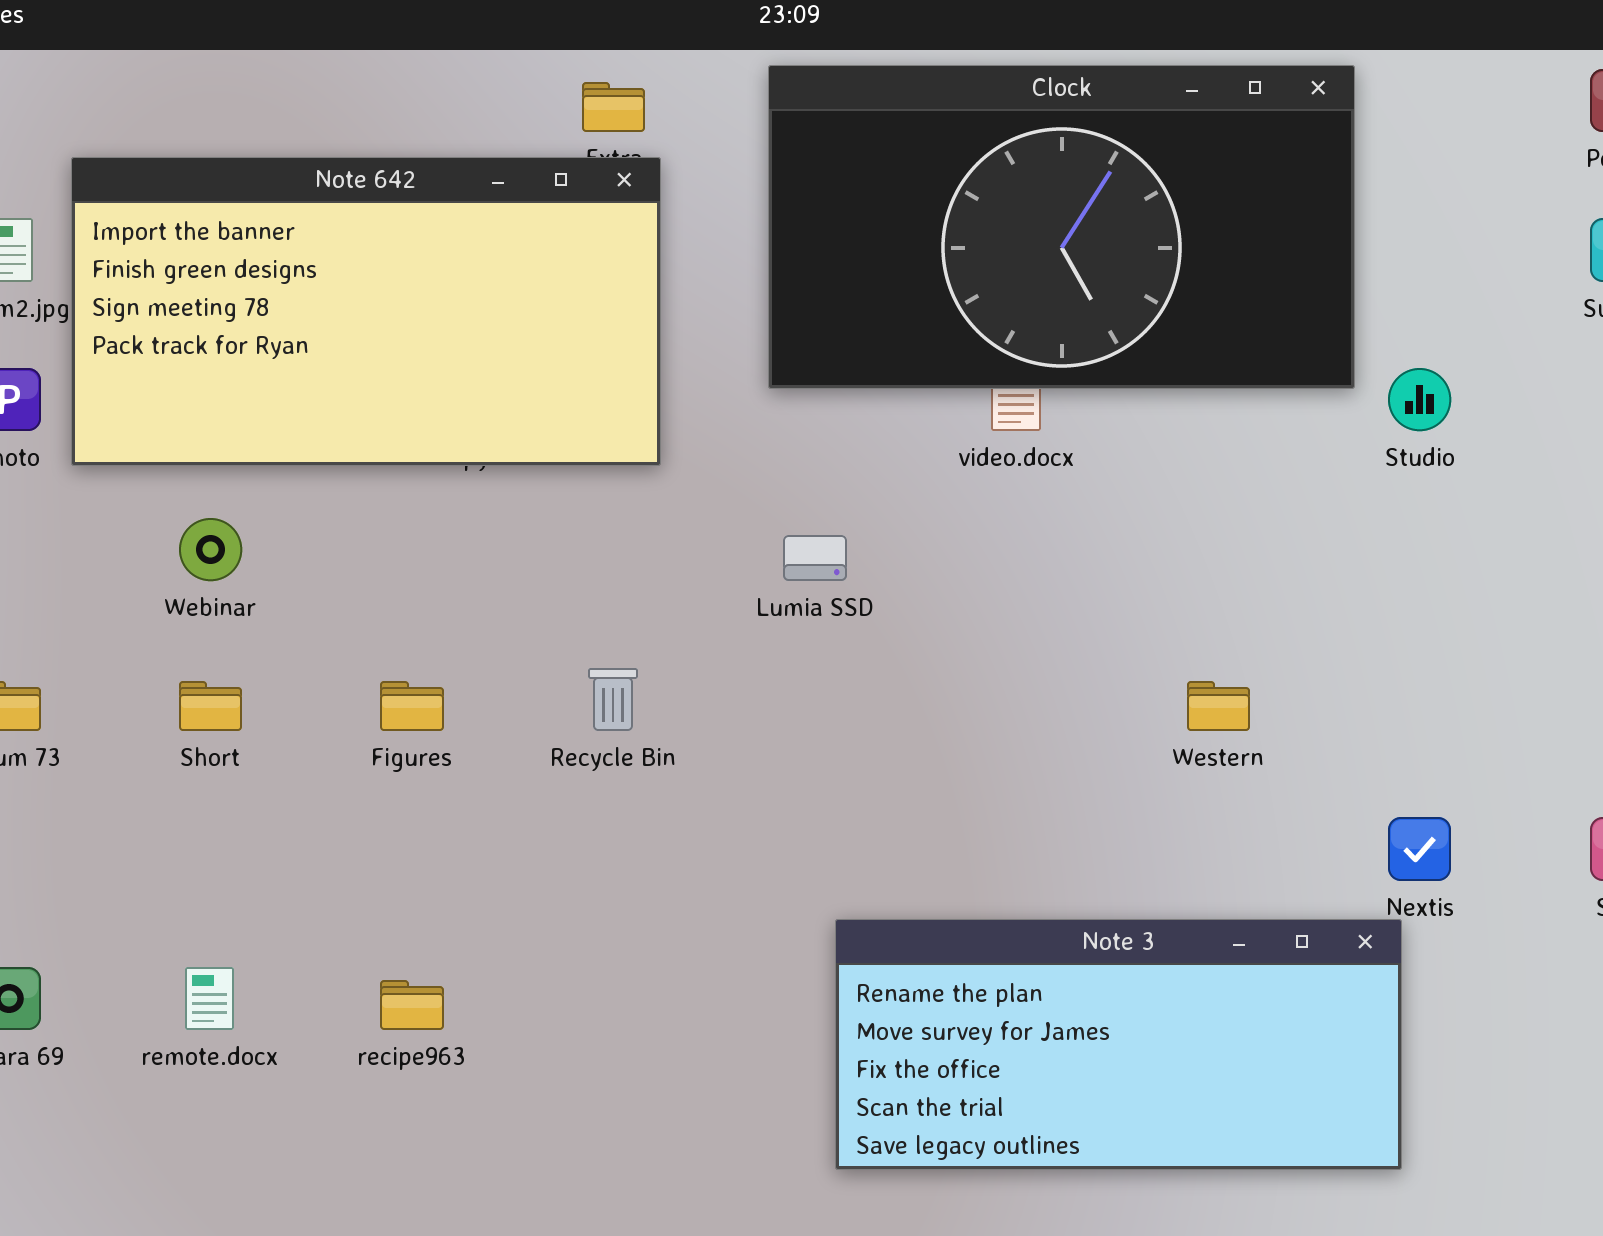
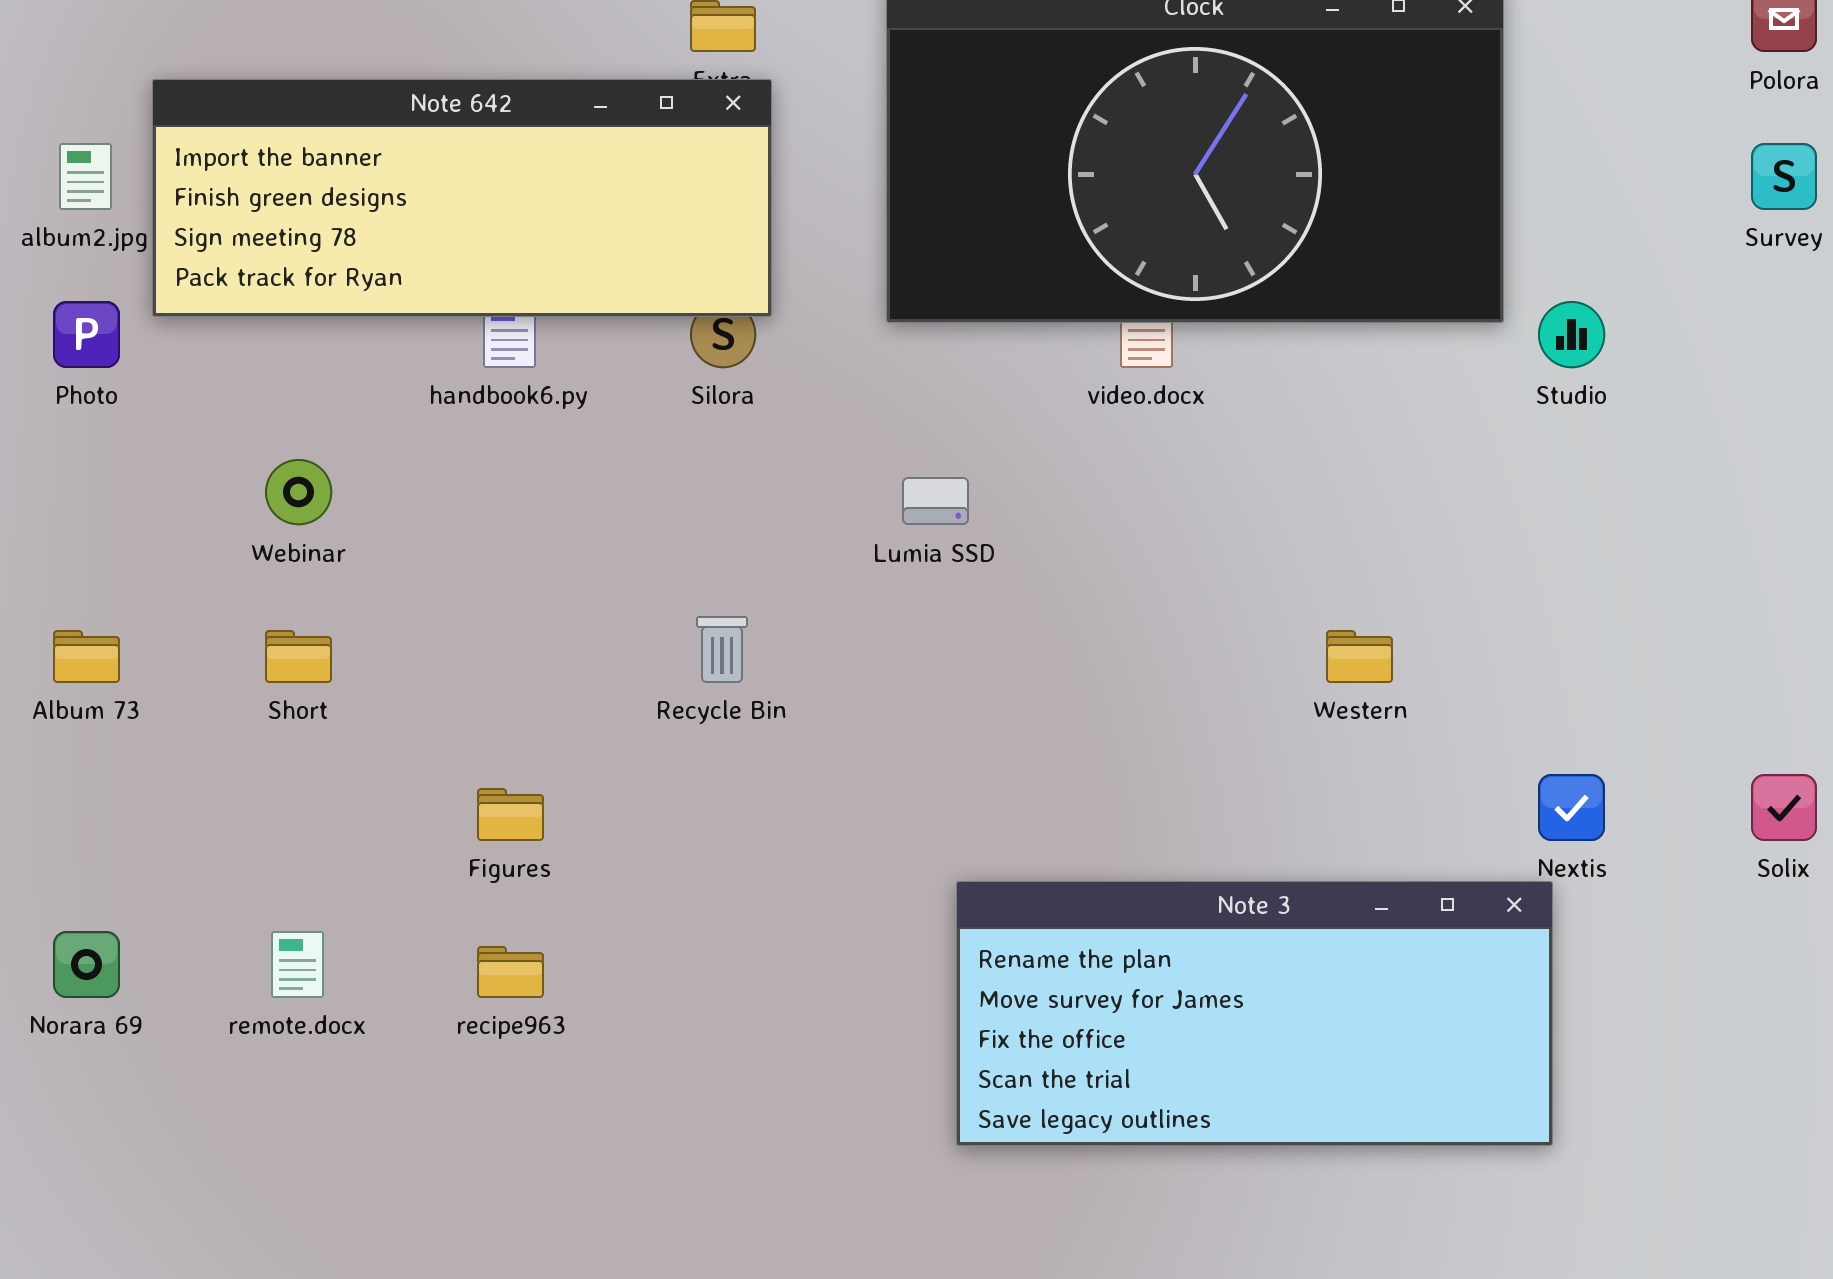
Note 642: [71,157,661,466] -> [152,79,772,317], resized
Figures: [380,681,444,731] -> [477,788,544,841], moved

